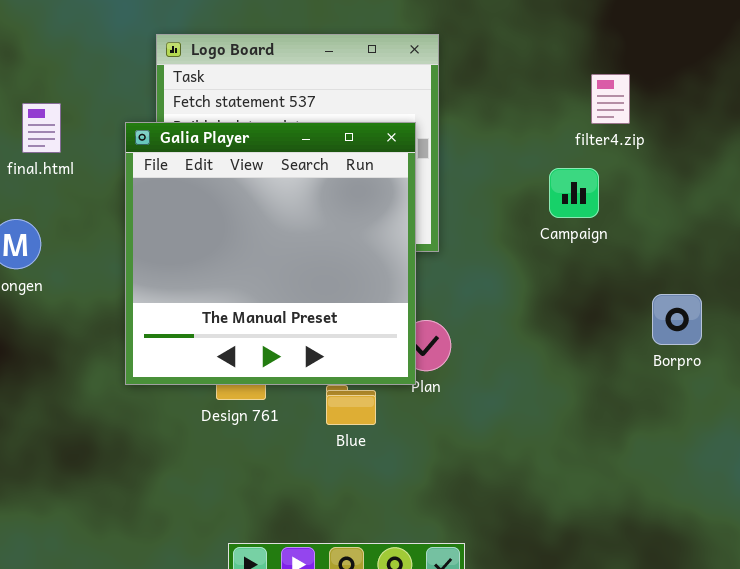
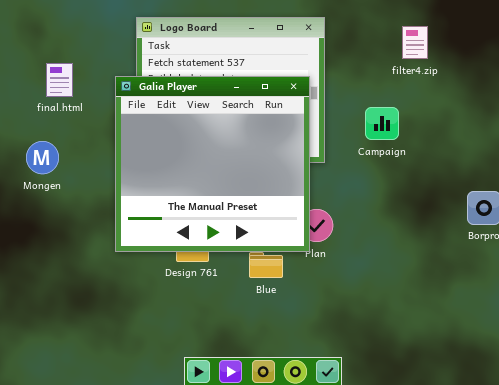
filter4.zip: [591,74,630,124] -> [402,26,428,59], moved
Campaign: [549,168,599,218] -> [365,107,399,140], moved

